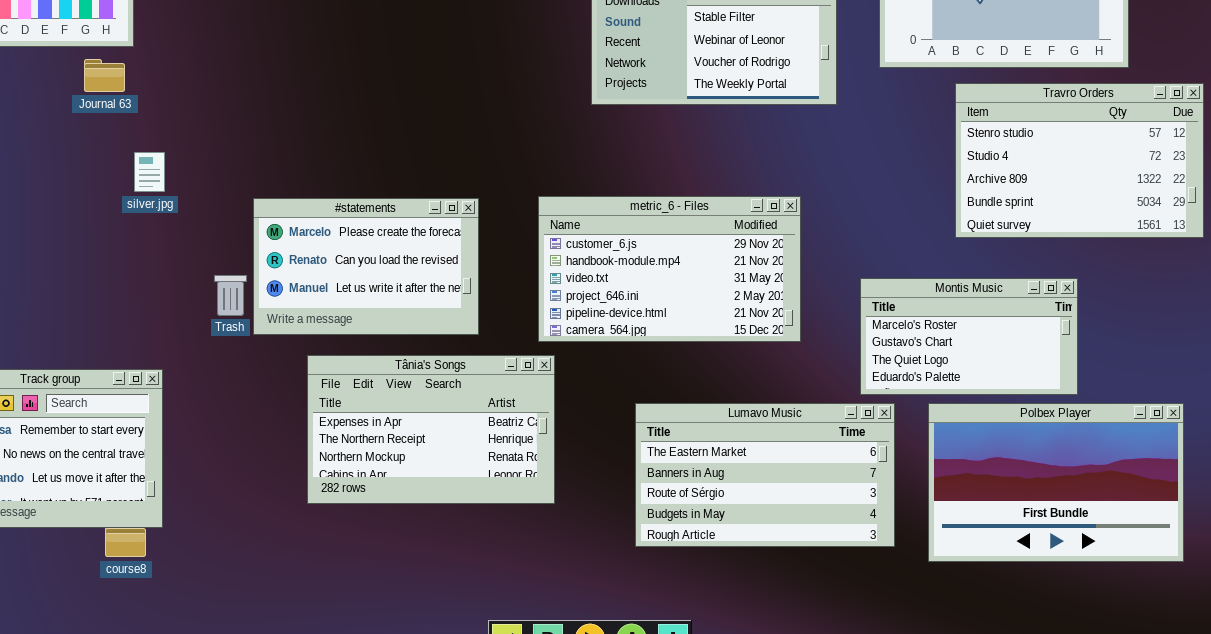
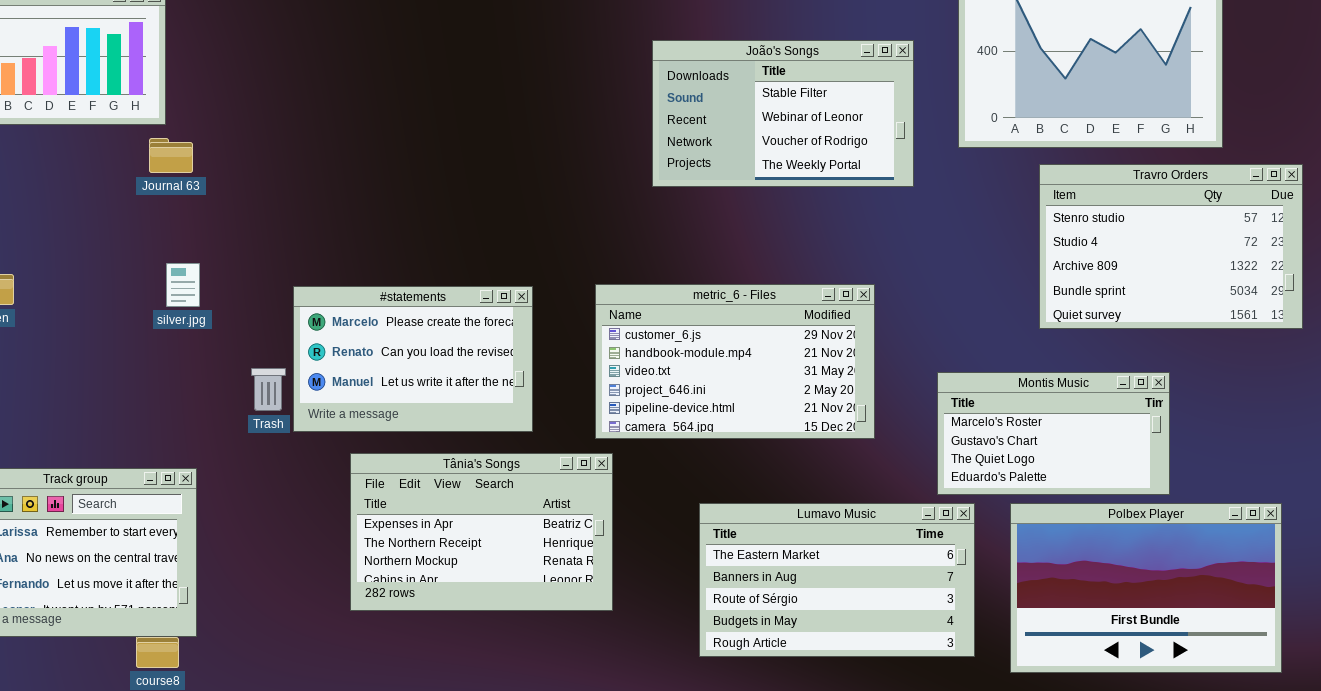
Journal 63: [84,59,125,92] -> [149,138,193,173], moved
silver.jpg: [134,152,165,192] -> [166,263,200,307], moved

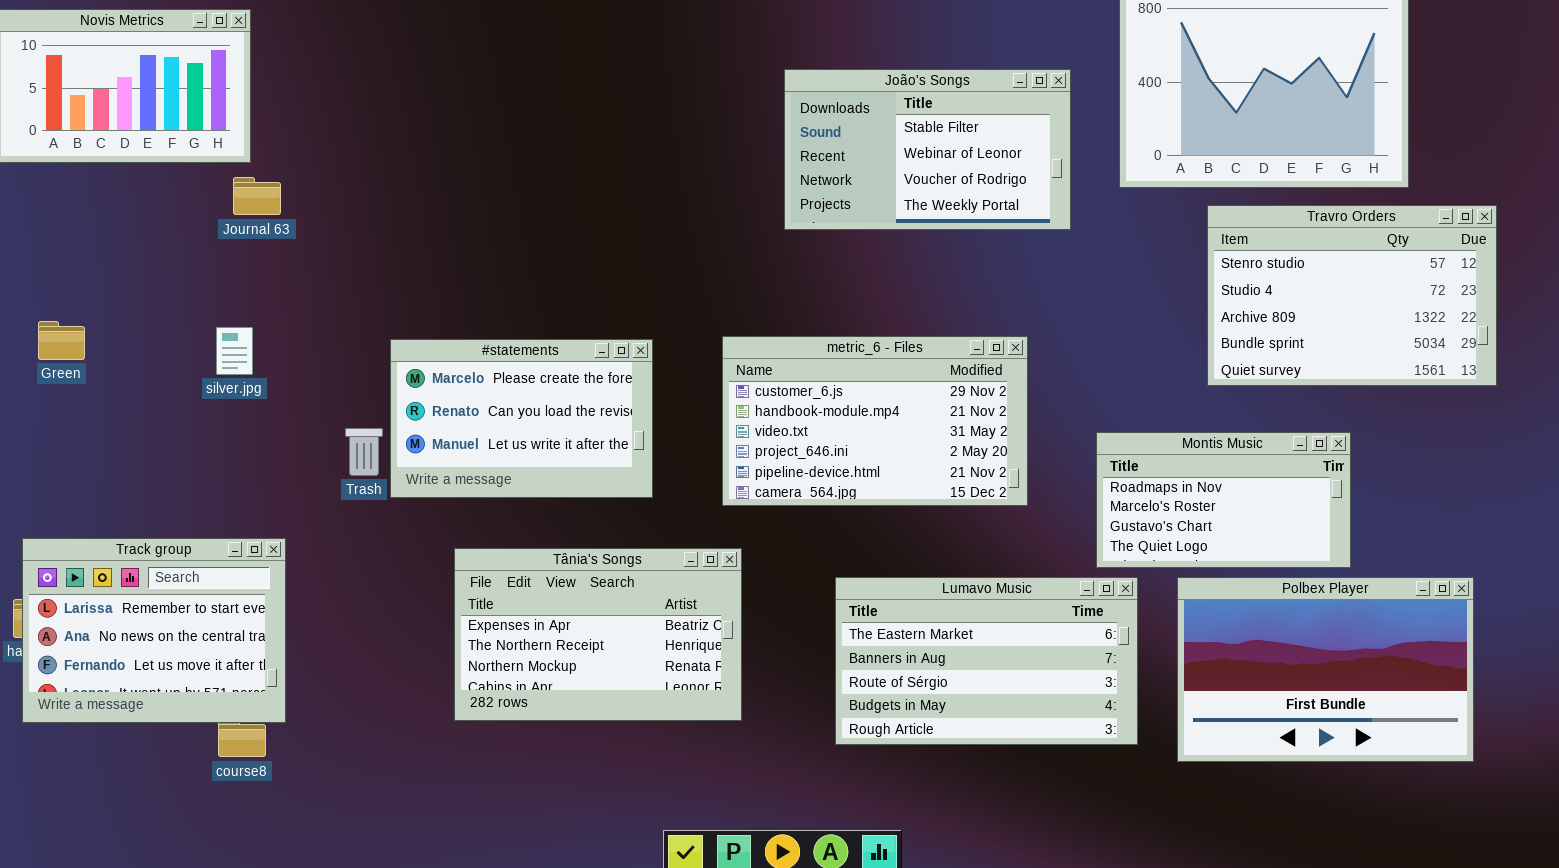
silver.jpg: [166,263,200,307] -> [216,327,253,375], moved
Montis Music: [937,372,1170,495] -> [1096,432,1351,568], scrolled up 1 row
Tânia's Songs: [350,453,613,611] -> [454,548,742,721], moved

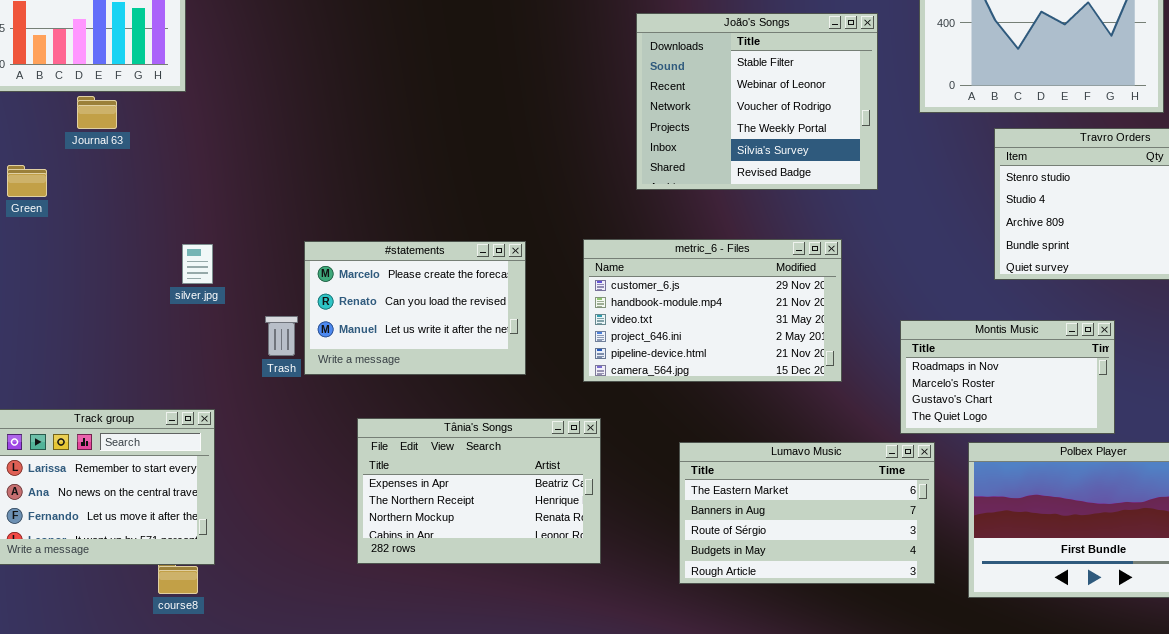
João's Songs: [784,69,1071,230] -> [636,13,878,190], resized
Journal 63: [233,177,281,215] -> [77,96,117,129], moved
Green: [38,321,85,360] -> [7,165,47,197], moved
silver.jpg: [216,327,253,375] -> [182,244,213,284], moved

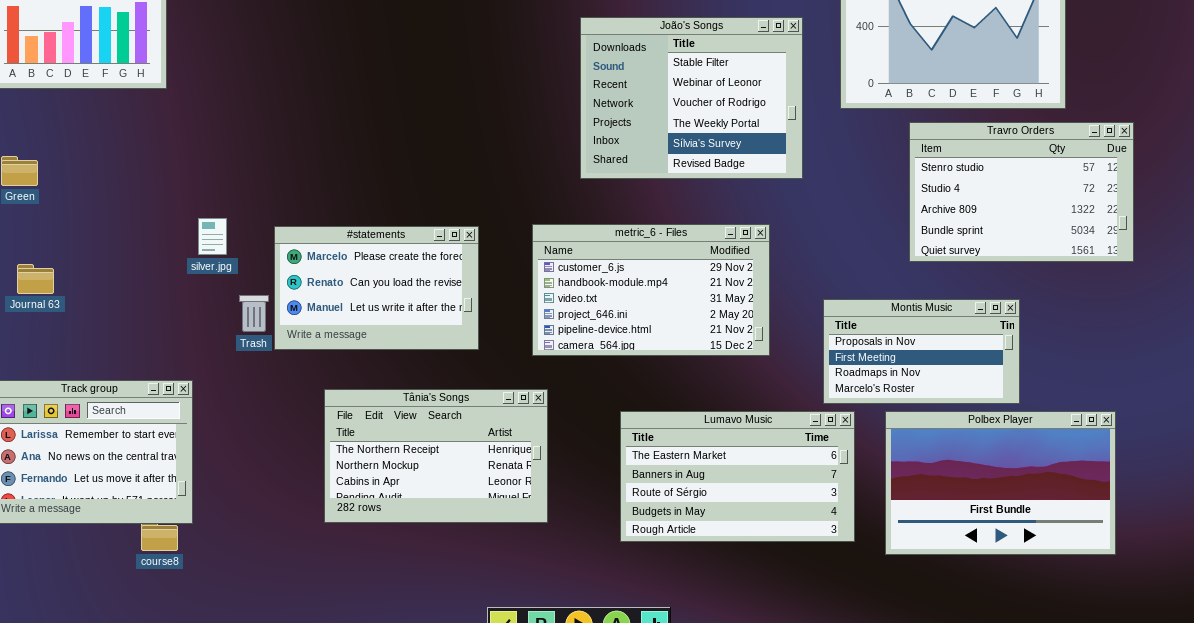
Journal 63: [77,96,117,129] -> [17,264,54,294], moved
silver.jpg: [182,244,213,284] -> [198,218,227,255], moved
Montis Music: [900,320,1115,434] -> [823,299,1020,404], scrolled up 2 rows
Tânia's Songs: [357,418,601,564] -> [324,389,548,523], scrolled down 1 row

